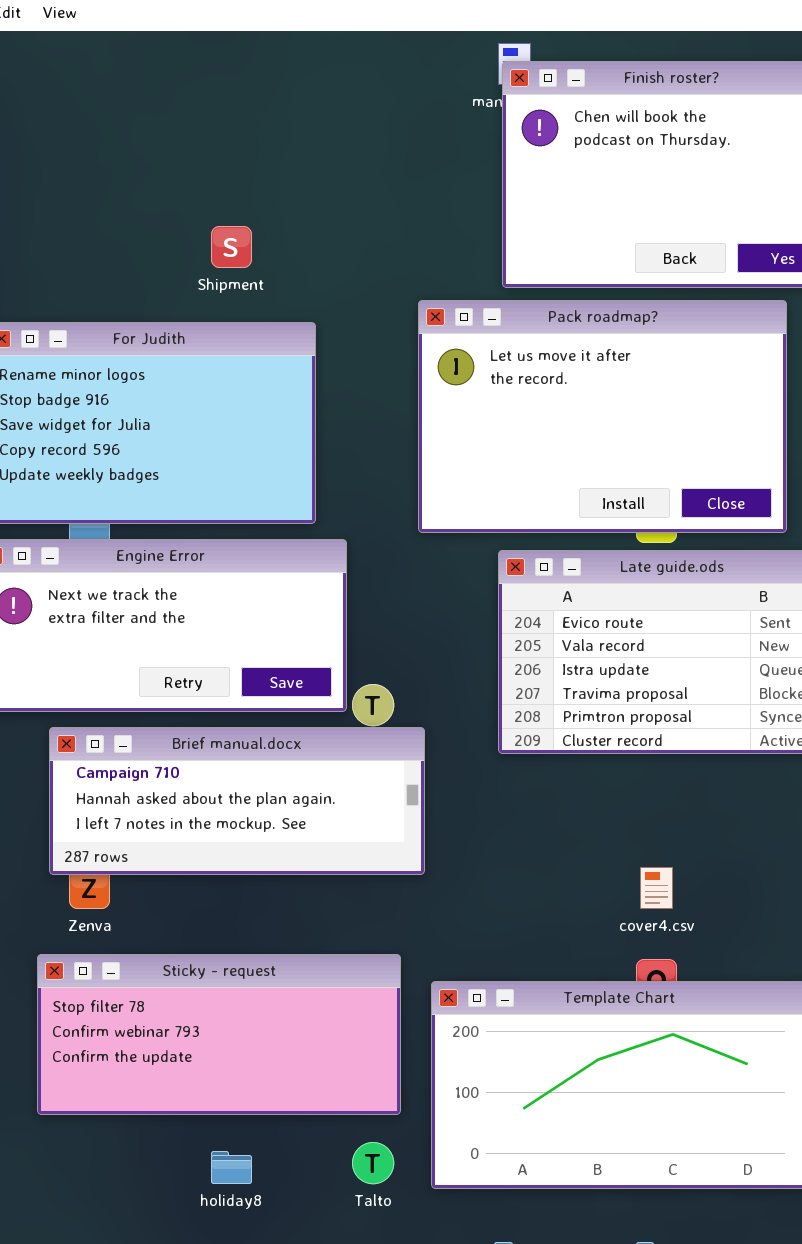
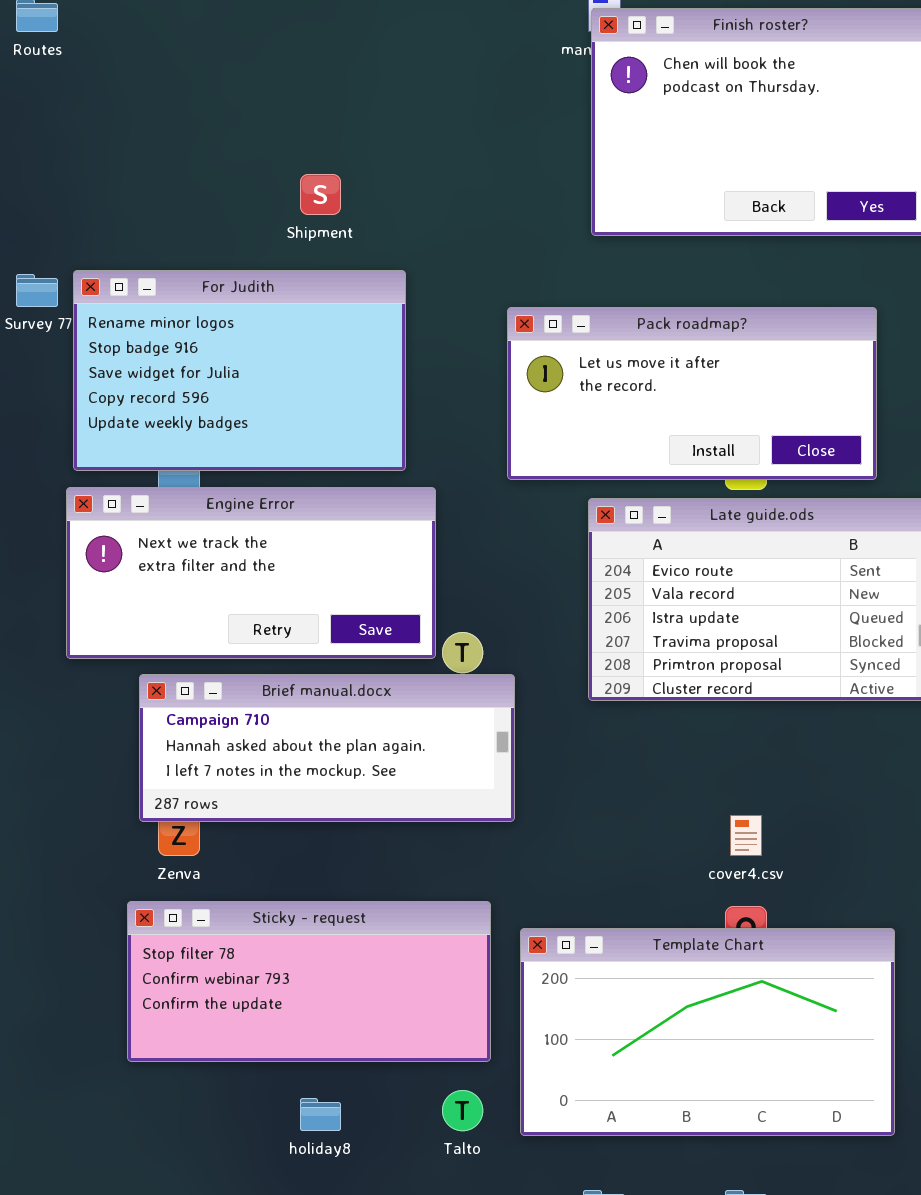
Pack roadmap?: [418,300,787,533] -> [507,307,877,480], resized

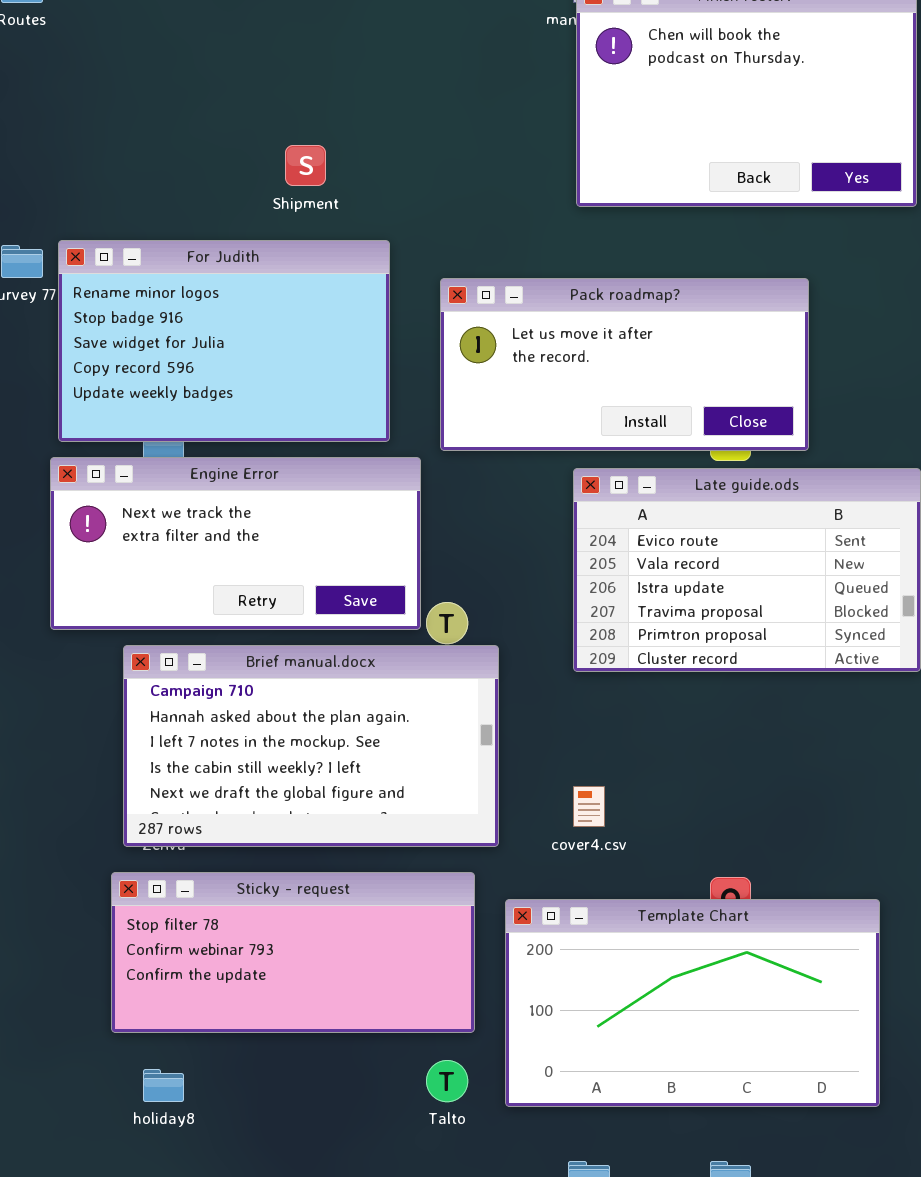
Pack roadmap?: [507,307,877,480] -> [440,278,809,451], moved
Brief manual.docx: [139,674,515,822] -> [123,645,499,847], resized
cover4.csv: [730,815,762,856] -> [573,786,605,827], moved
holiday8: [300,1098,341,1131] -> [143,1069,184,1102], moved

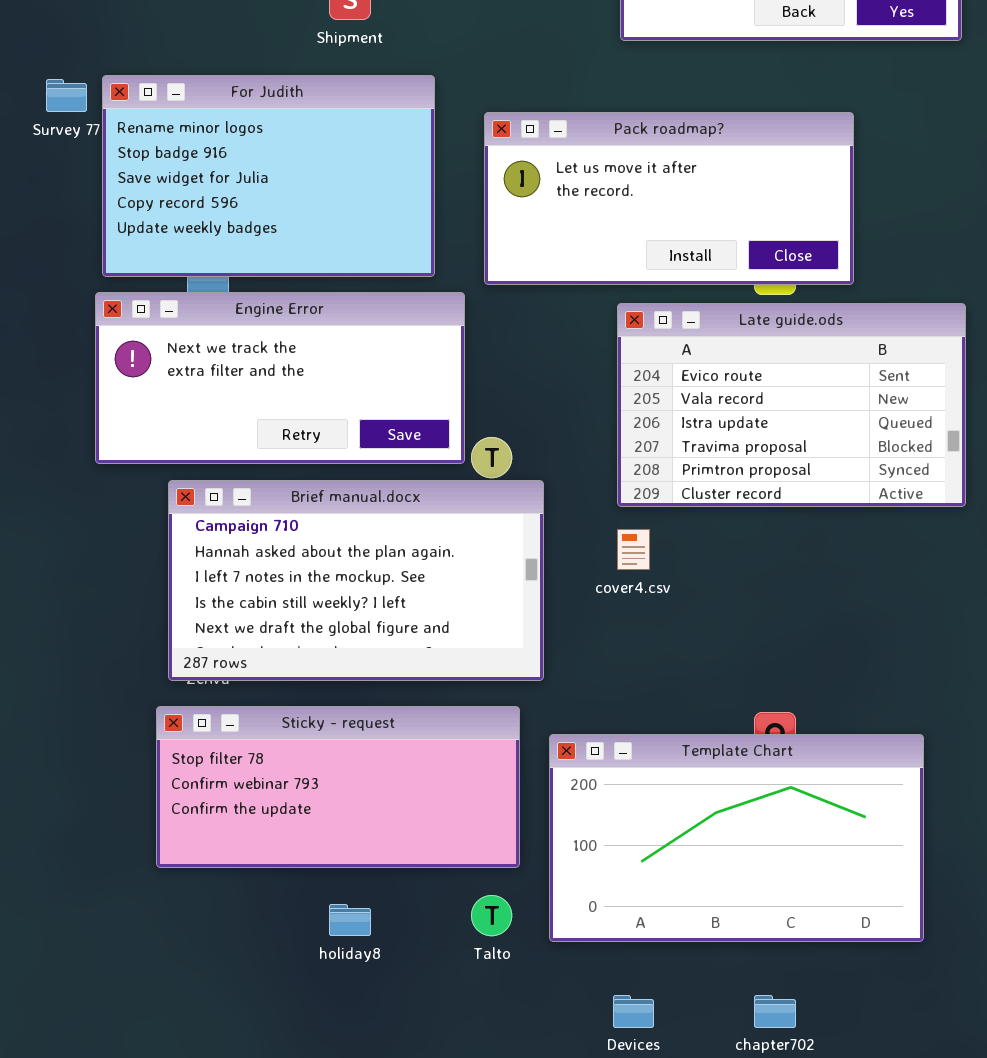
cover4.csv: [573,786,605,827] -> [617,529,650,570], moved
holiday8: [143,1069,184,1102] -> [329,904,371,936], moved

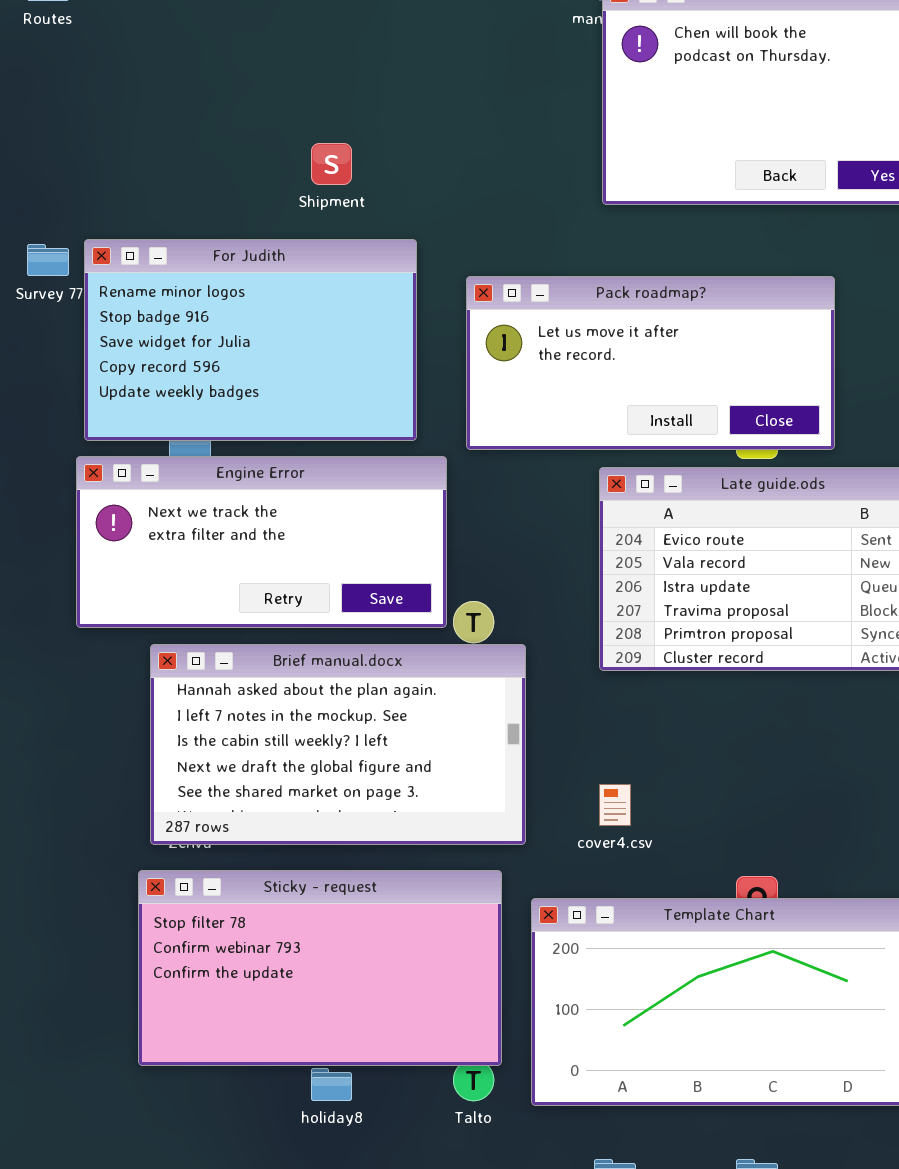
Brief manual.docx: [168,480,544,681] -> [150,644,526,845], scrolled down 1 row
cover4.csv: [617,529,650,570] -> [599,784,631,826], moved
Sticky - request: [156,706,520,868] -> [138,870,502,1066], resized

